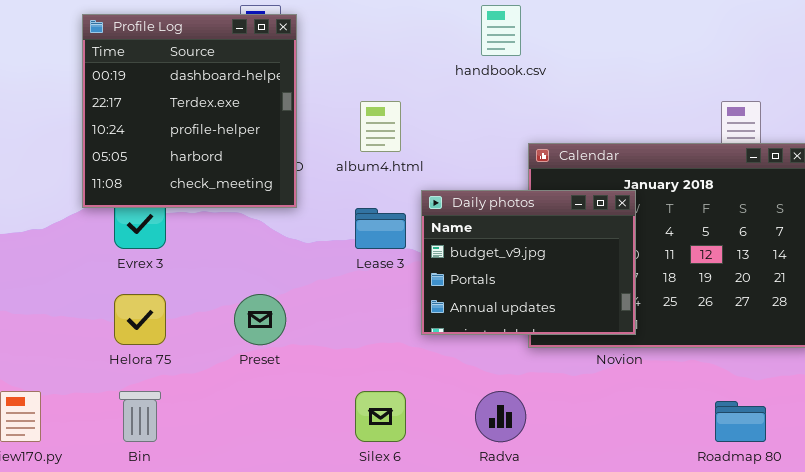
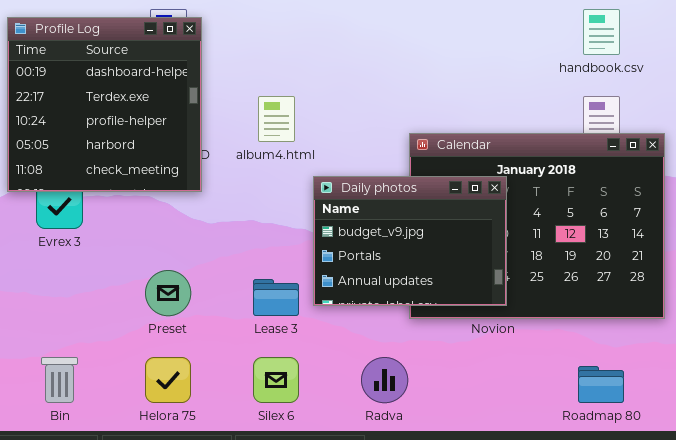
handbook.csv: [481,5,521,56] -> [583,9,620,55], moved
Lease 3: [355,208,406,249] -> [253,279,299,316], moved
Helora 75: [114,294,166,345] -> [145,357,191,403], moved

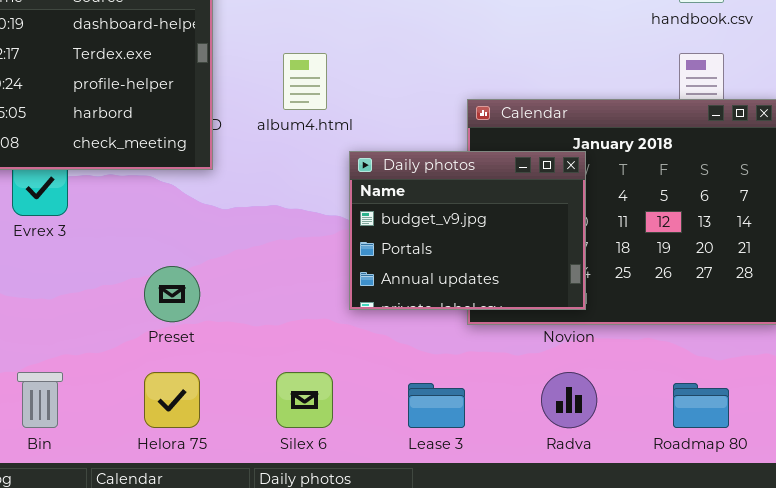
Lease 3: [253,279,299,316] -> [408,383,465,428], moved
Radva: [361,357,408,403] -> [541,372,597,428], moved

